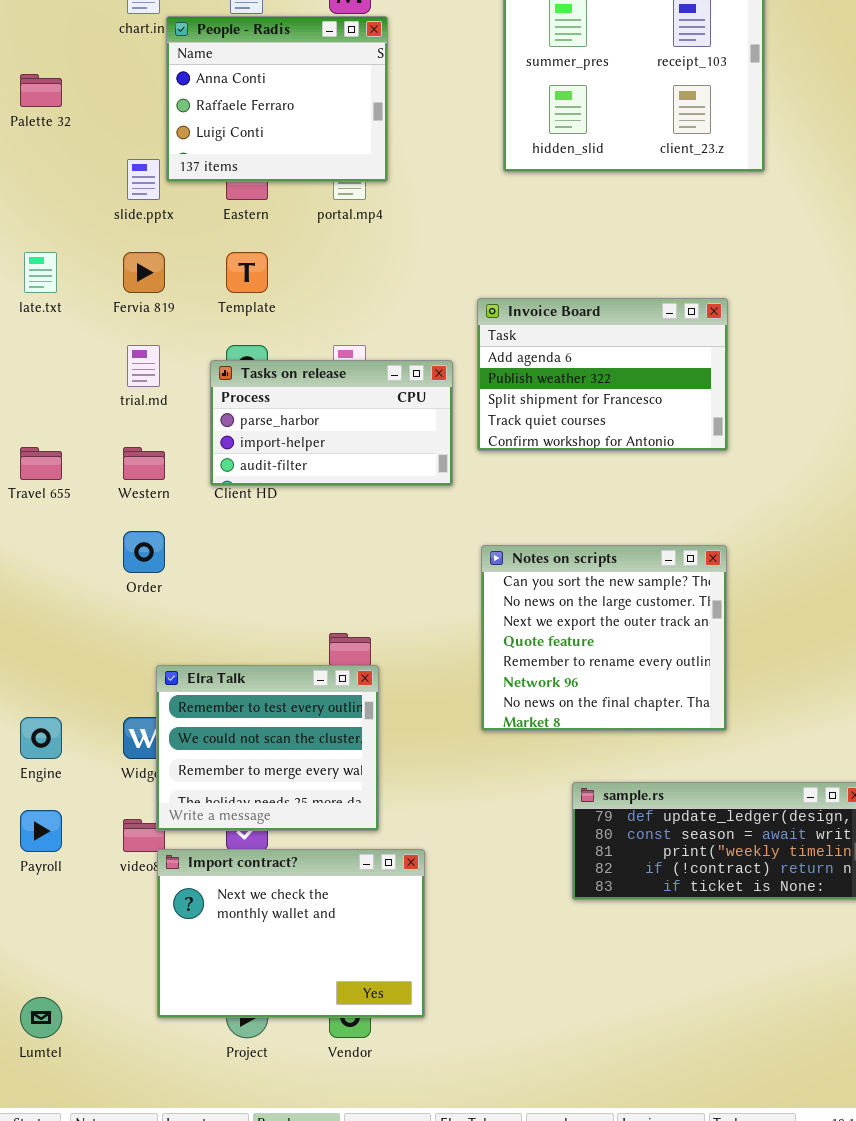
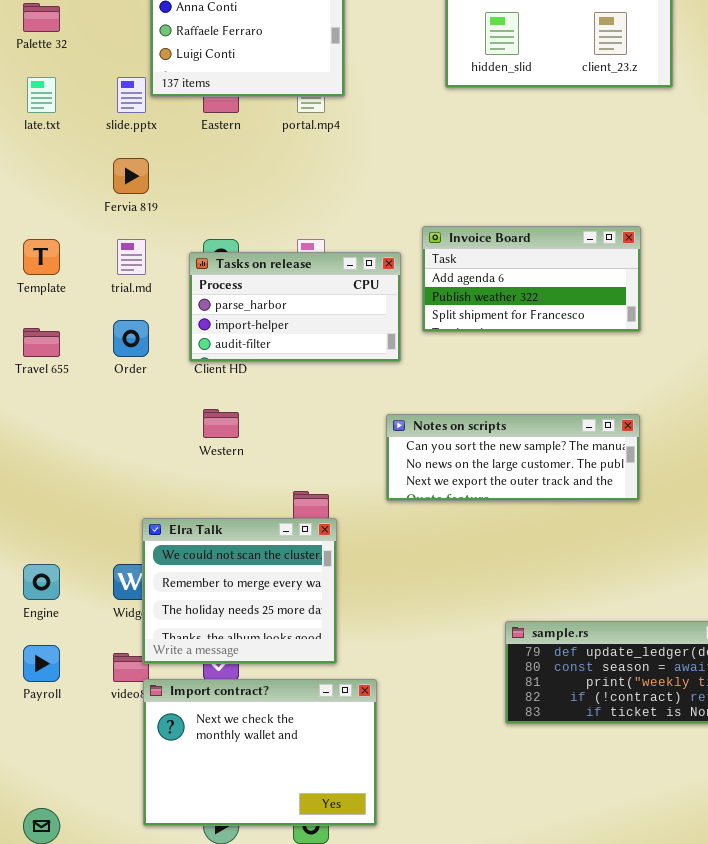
late.txt: [24,252,57,293] -> [27,77,56,113], moved
Template: [226,252,268,293] -> [23,239,60,275], moved
Invoice Board: [477,298,728,451] -> [422,226,641,332], resized
Western: [123,447,165,480] -> [203,409,239,438], moved
Order: [123,531,165,573] -> [113,320,149,357], moved
Notes on scripts: [481,545,727,731] -> [386,414,640,501], resized
Elra Talk: [156,665,379,831] -> [142,518,337,664], scrolled down 1 row

